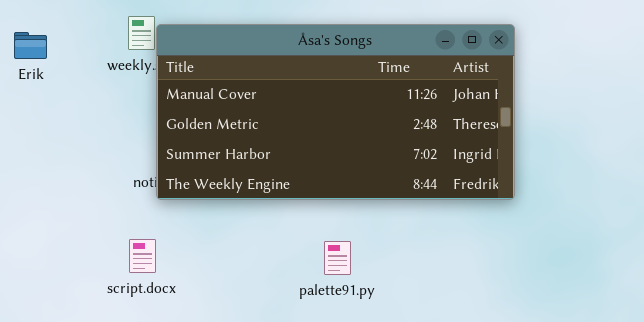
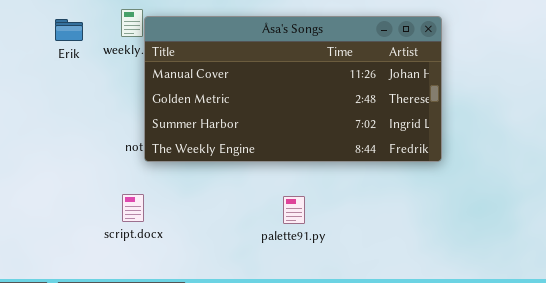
Erik: [14,32,47,59] -> [55,19,83,41], moved

